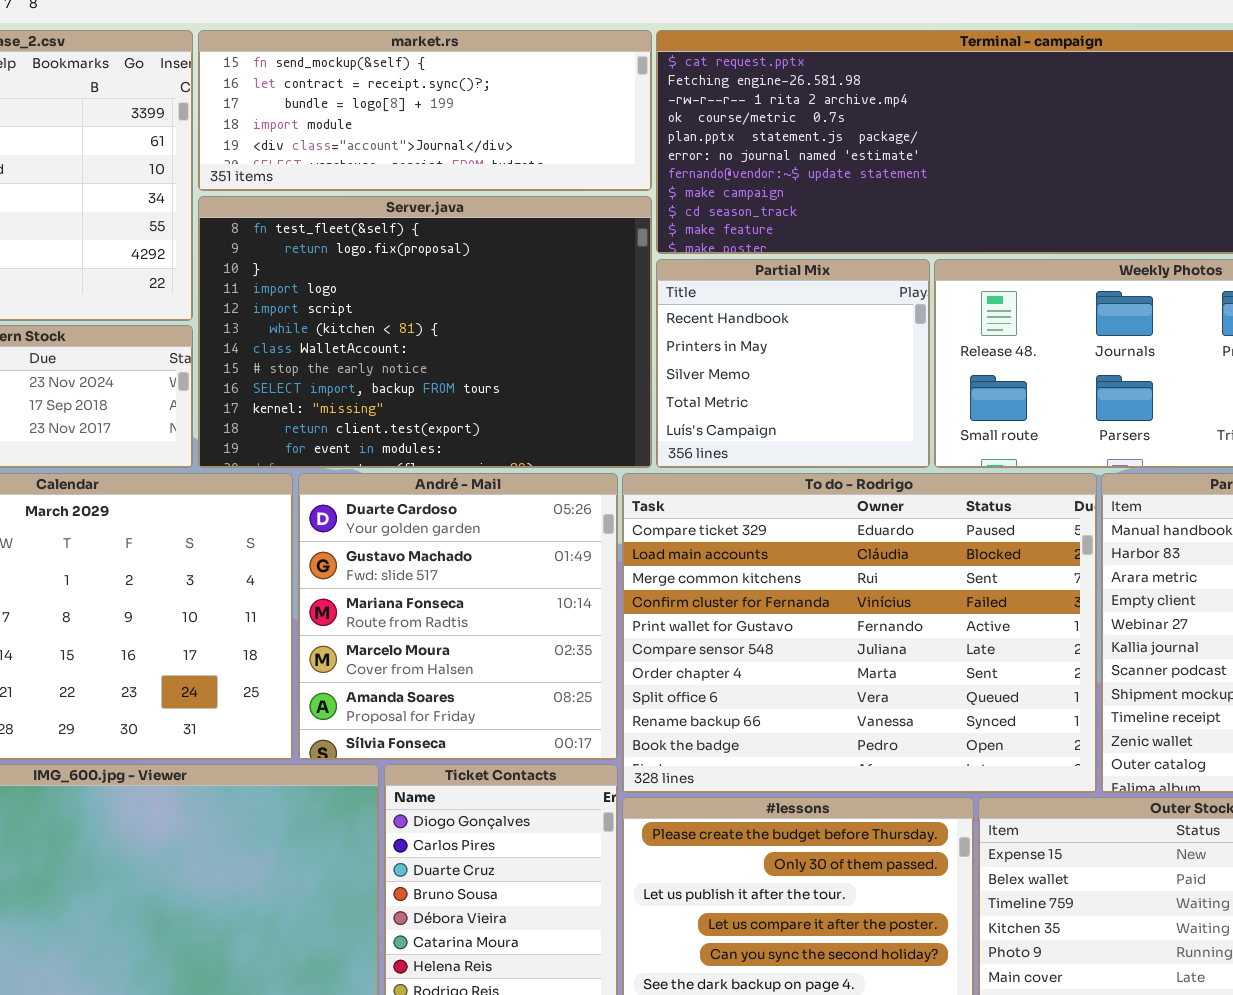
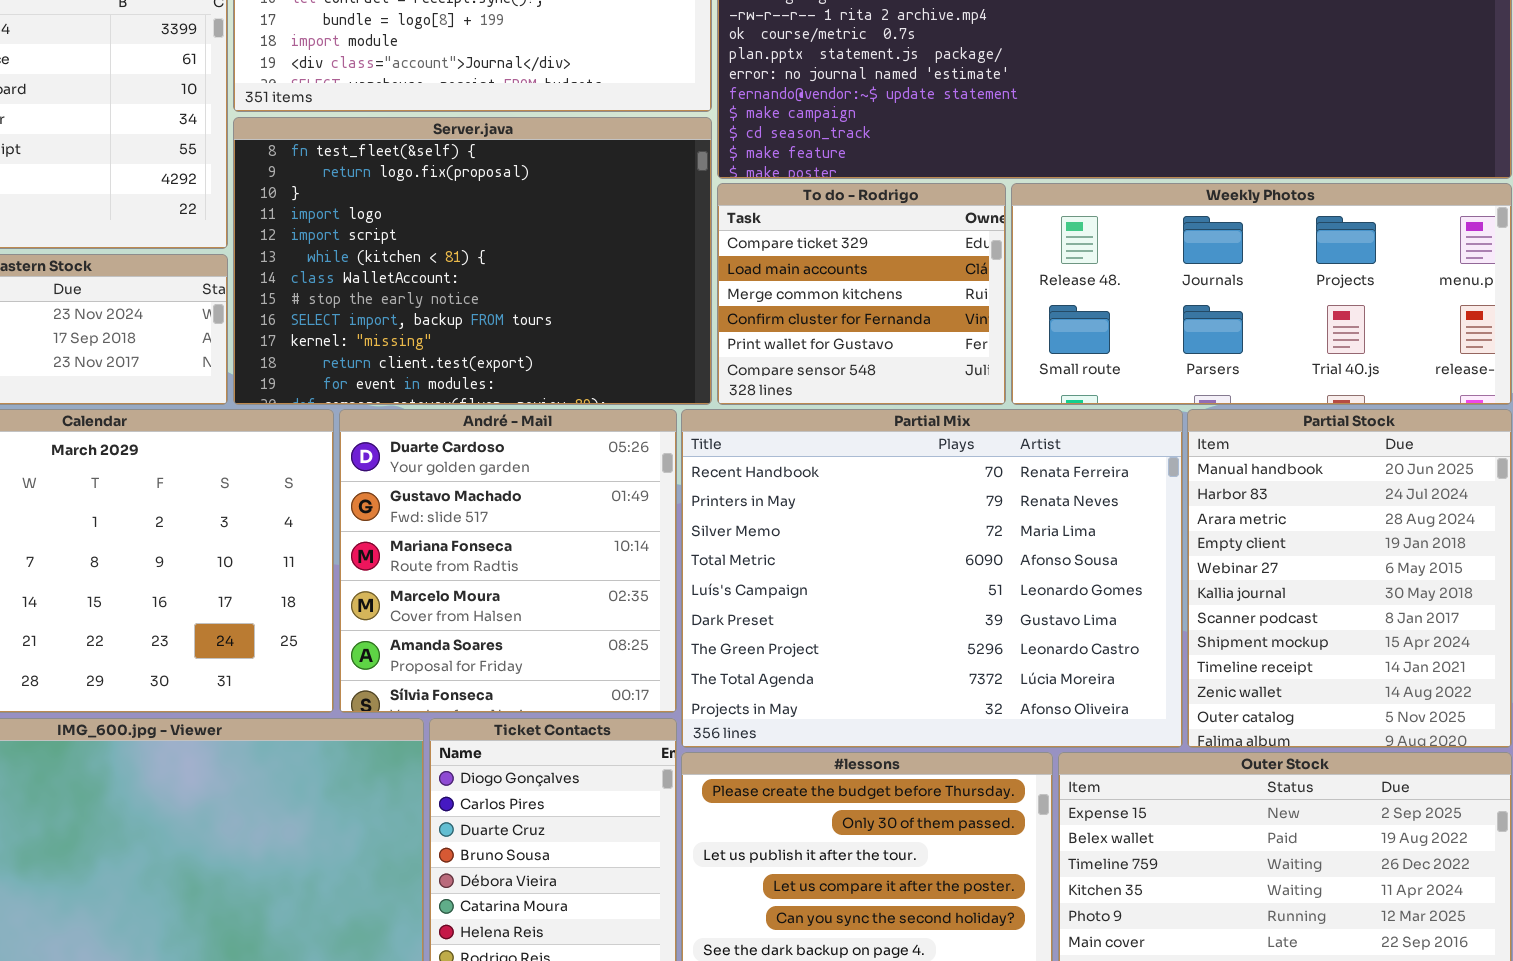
Partial Mix: [656,259,930,468] -> [681,409,1183,748], moved, resized
To do - Rodrigo: [622,473,1097,793] -> [717,183,1006,405], moved, resized

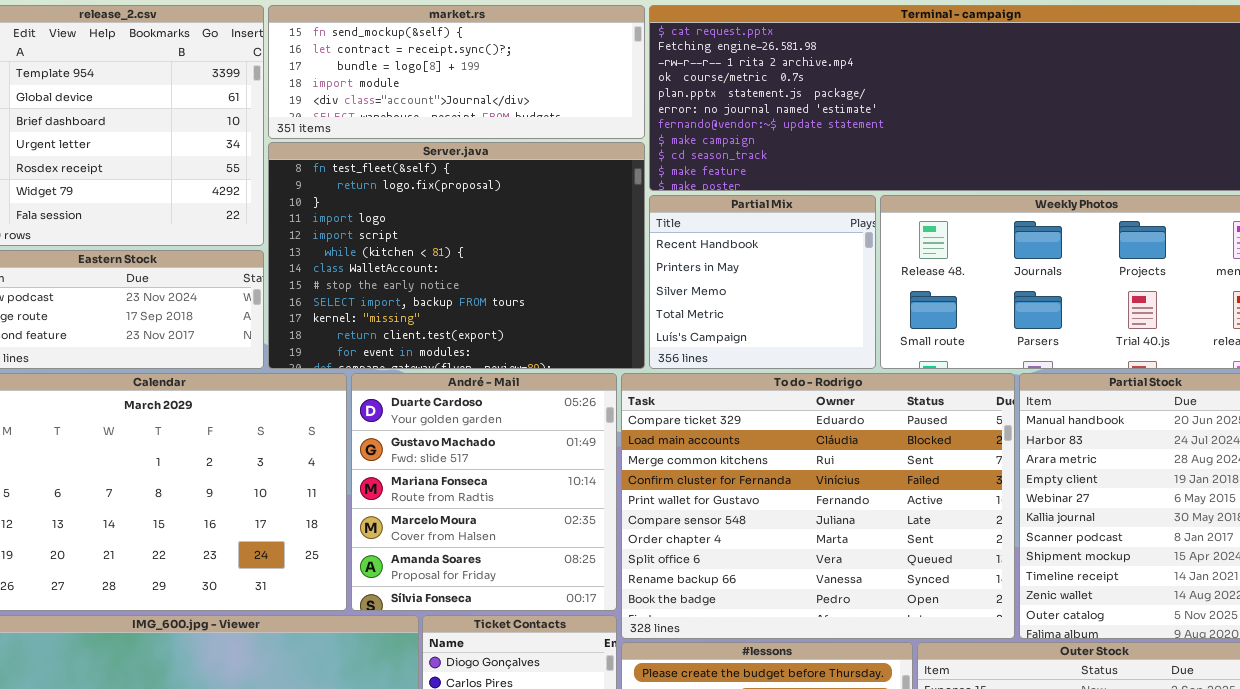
To do - Rodrigo: [717,183,1006,405] -> [621,373,1015,639], moved, resized
Partial Mix: [681,409,1183,748] -> [649,195,876,369], moved, resized

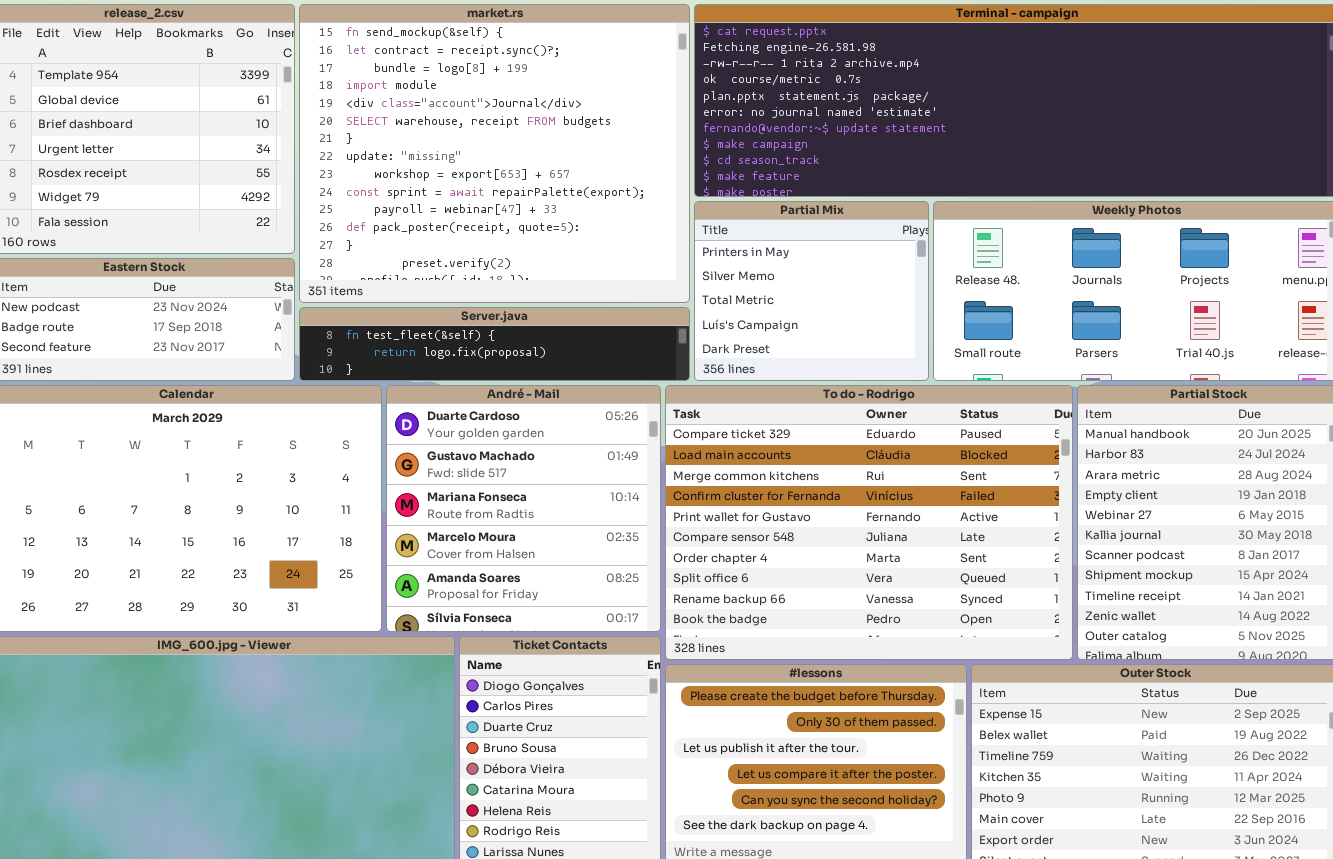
market.rs: [268,5,645,139] -> [299,4,690,303], resized
Server.java: [268,142,645,369] -> [299,307,690,381], resized
Partial Mix: [649,195,876,369] -> [694,201,929,381], scrolled down 1 row

